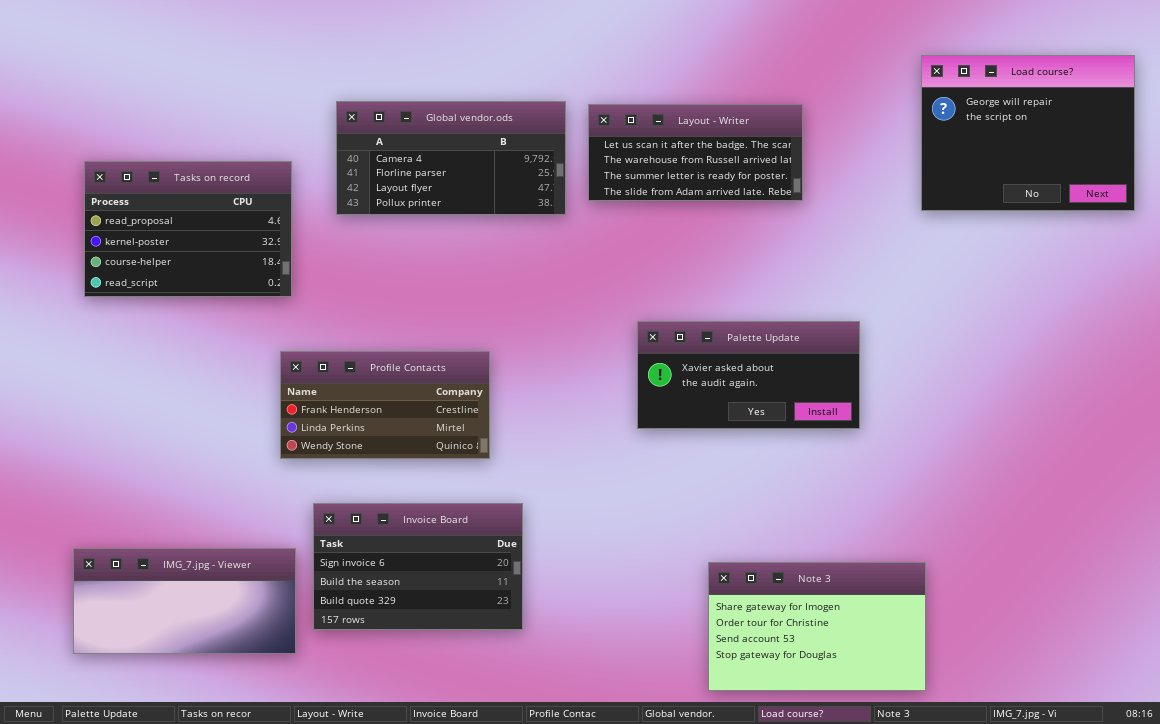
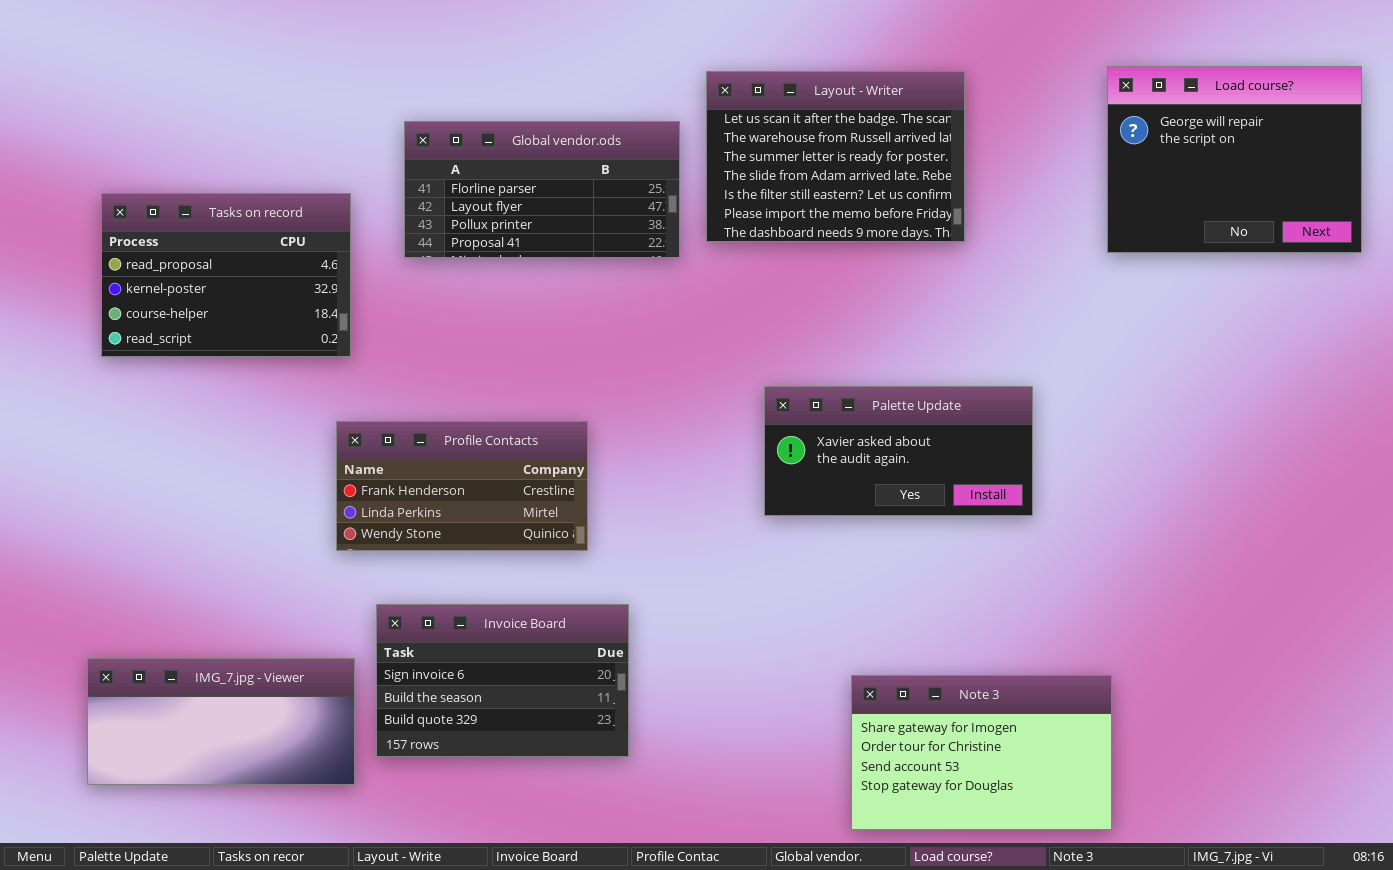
Global vendor.ods: [336,101,566,215] -> [404,121,680,258], scrolled down 1 row
Layout - Writer: [588,104,803,201] -> [706,71,965,242], resized

